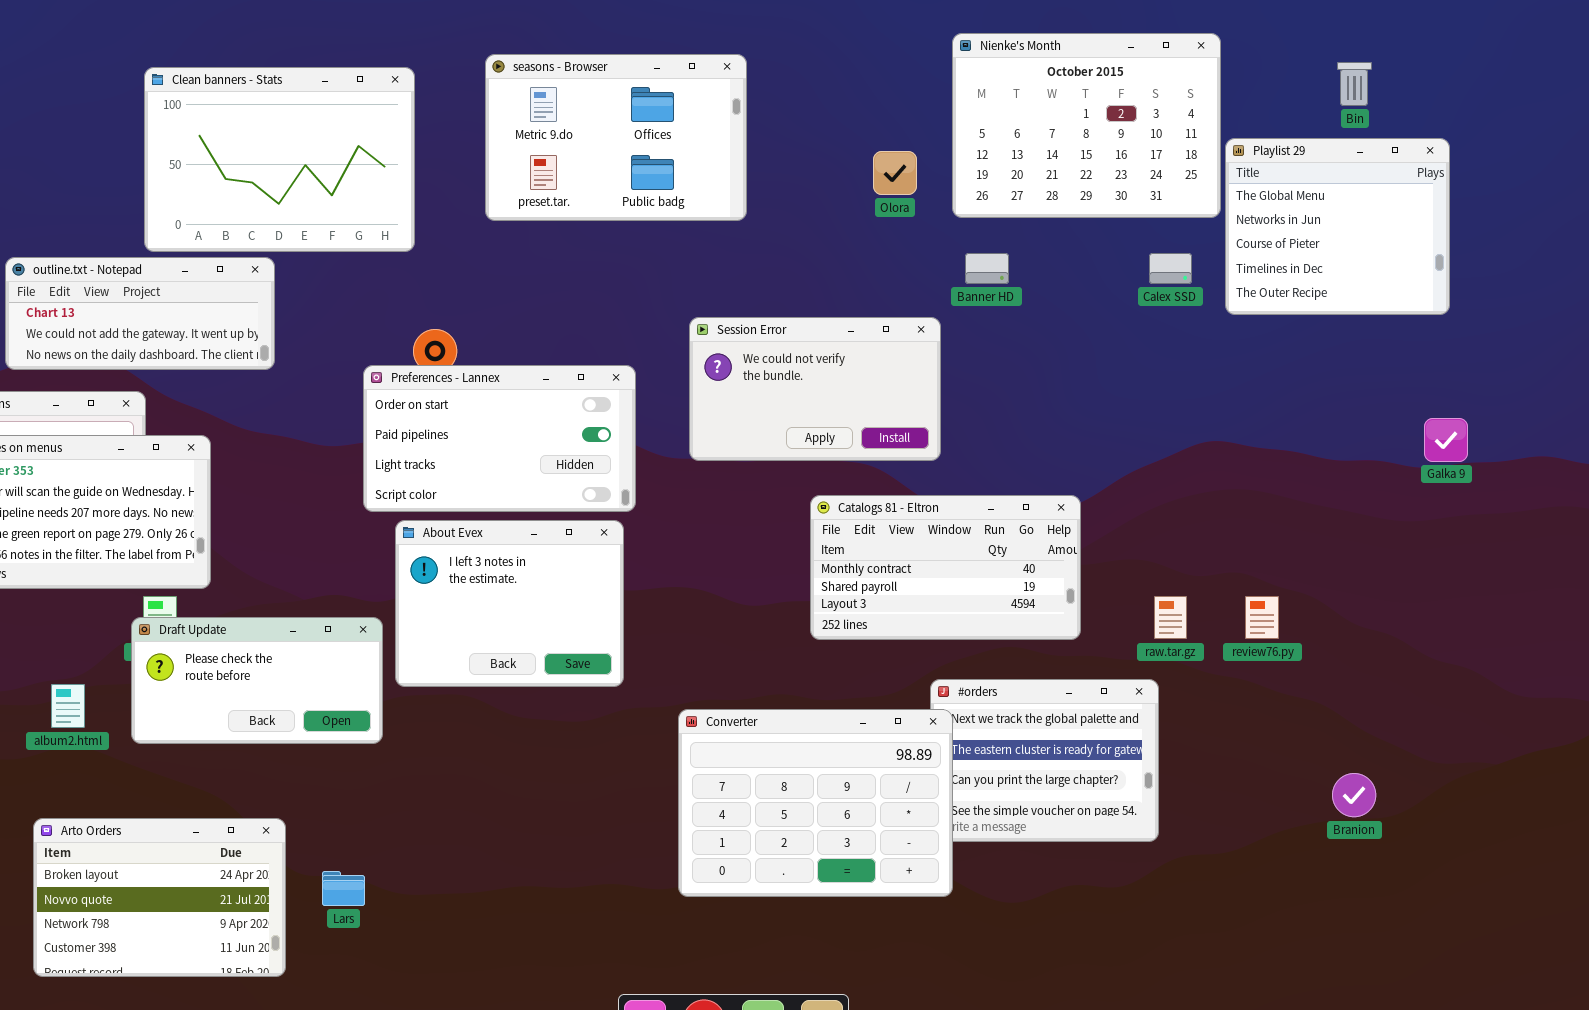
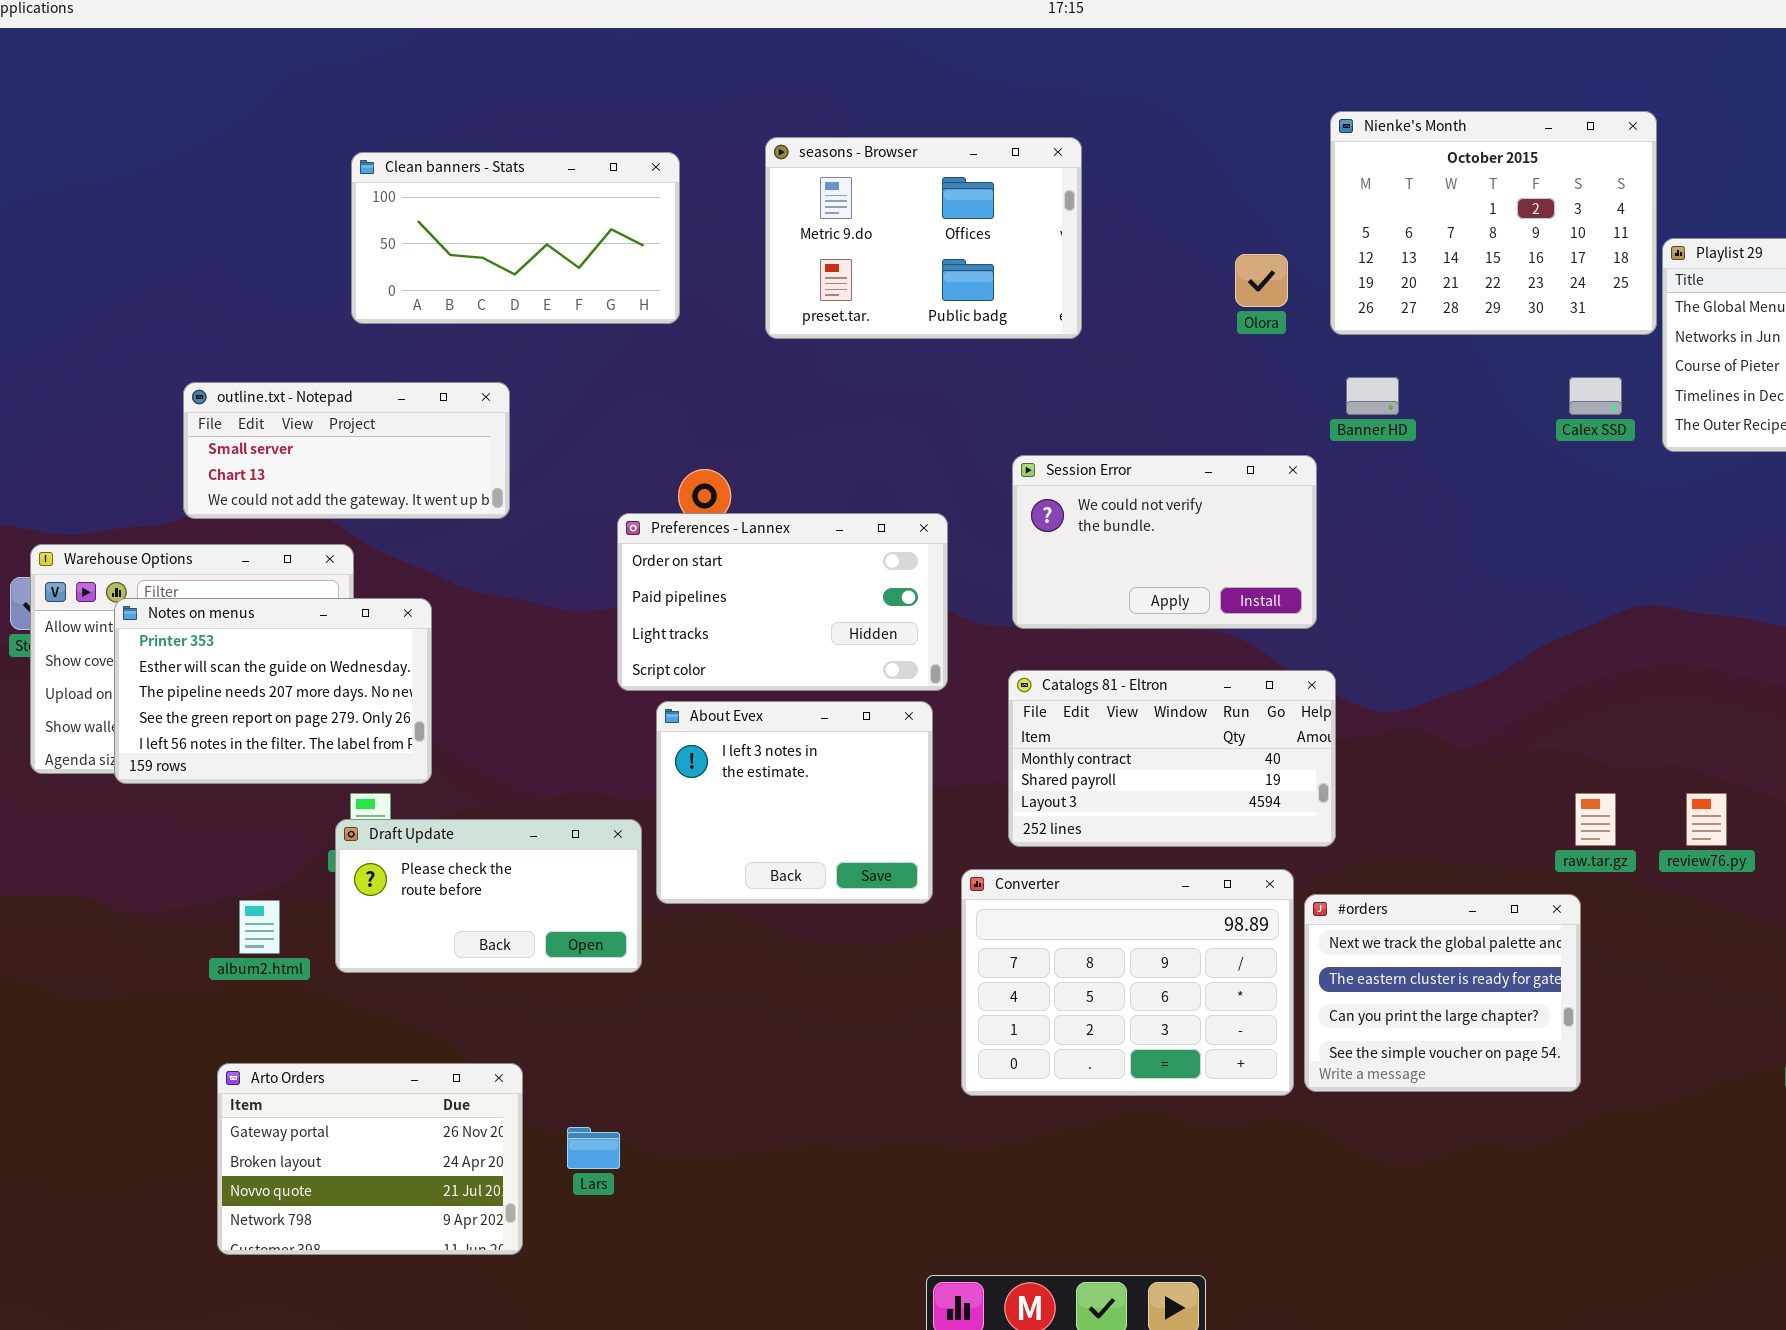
Clean banners - Stats: [144,67,415,252] -> [351,152,680,324], resized
outline.txt - Notepad: [5,257,275,370] -> [183,382,510,519], scrolled up 1 row
Catalogs 81 - Eltron: [810,495,1081,640] -> [1008,670,1336,847], moved
Converter: [678,709,953,897] -> [961,869,1294,1096], moved
Arto Orders: [33,818,286,977] -> [217,1063,523,1255], scrolled up 1 row

